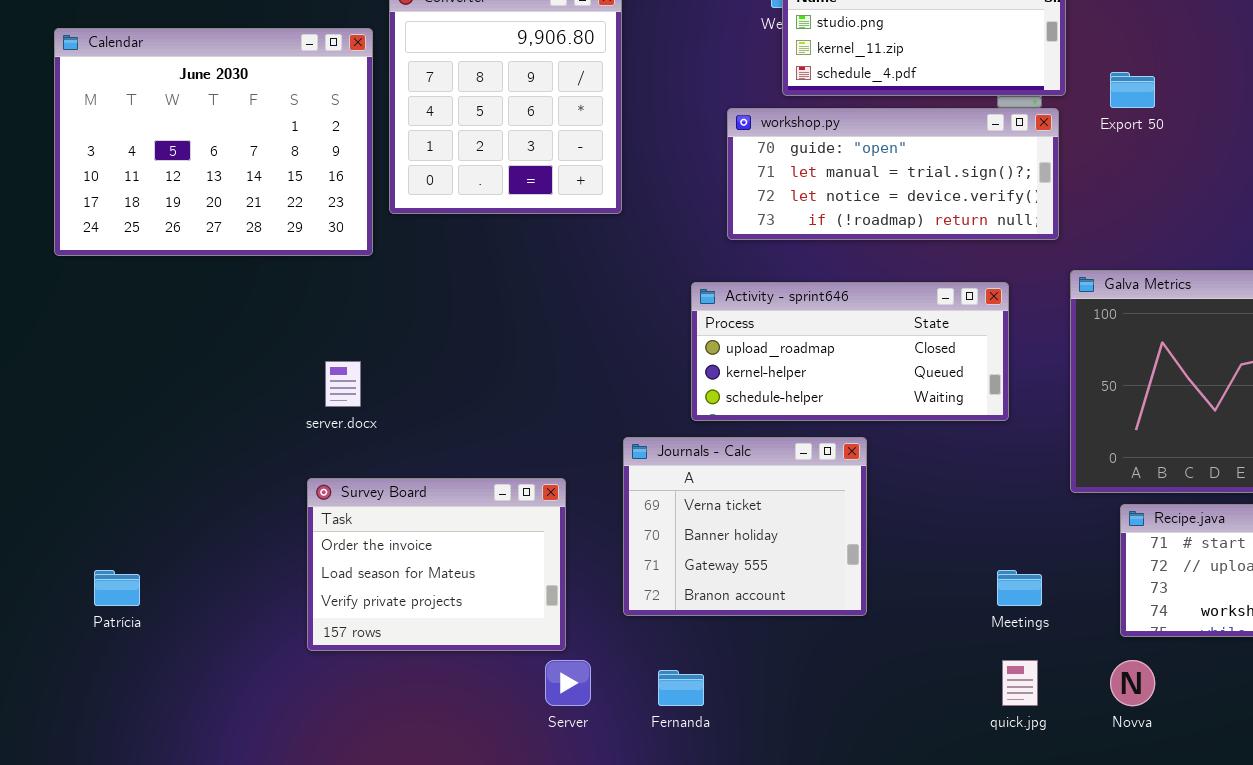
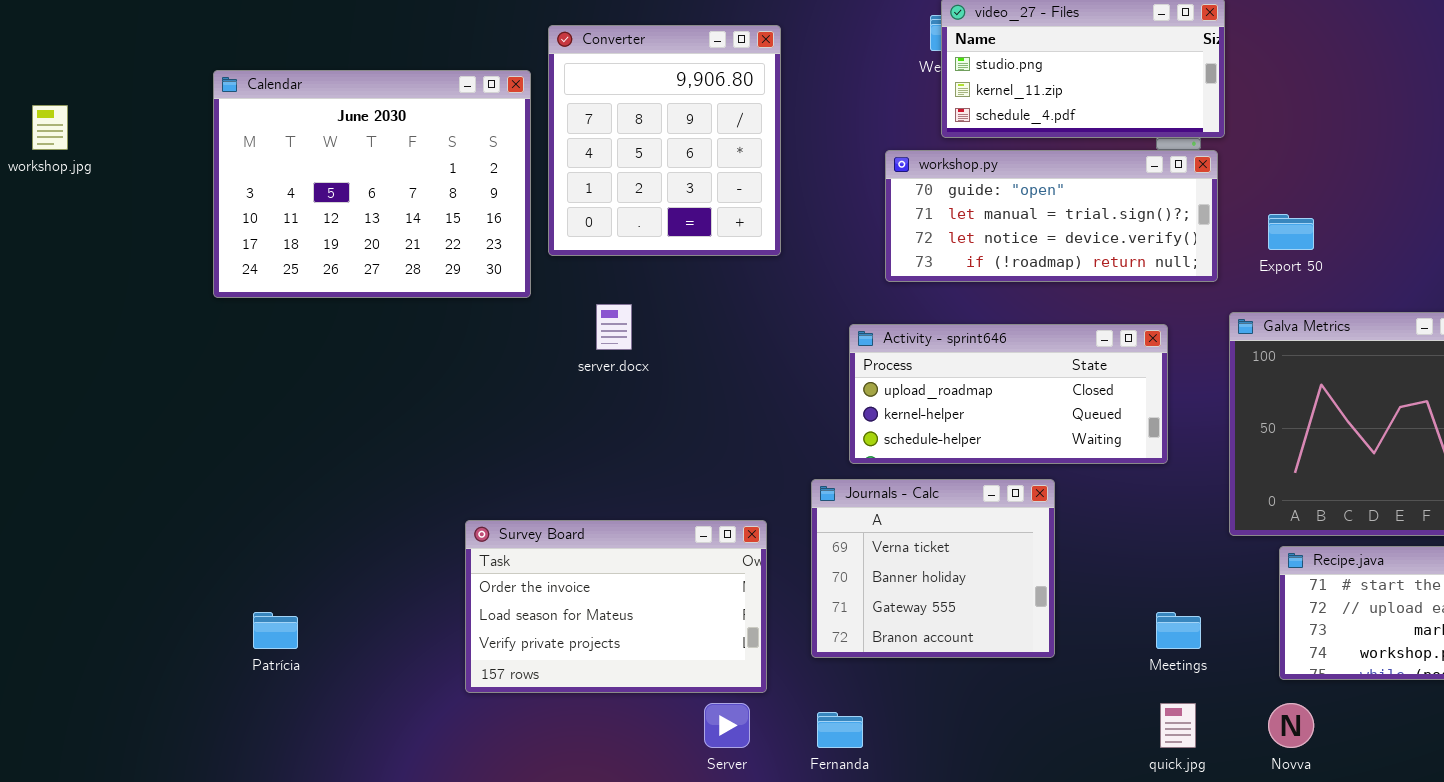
Export 50: [1110,72,1155,108] -> [1268,214,1314,250], moved
server.docx: [325,361,361,407] -> [596,304,632,350], moved
Journals - Calc: [623,437,867,616] -> [811,479,1055,658], moved
Survey Board: [307,478,566,651] -> [465,520,767,693], resized

